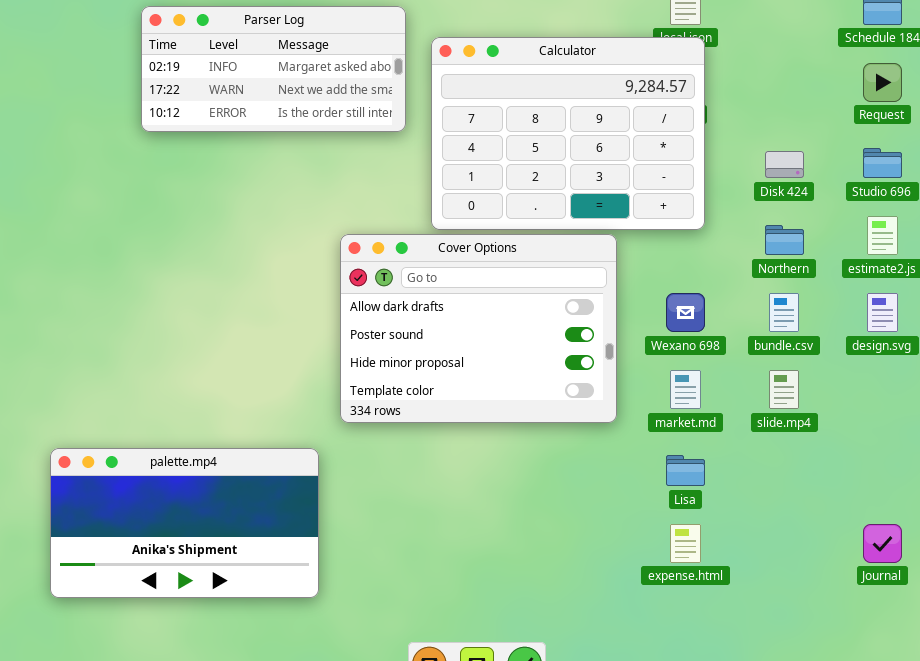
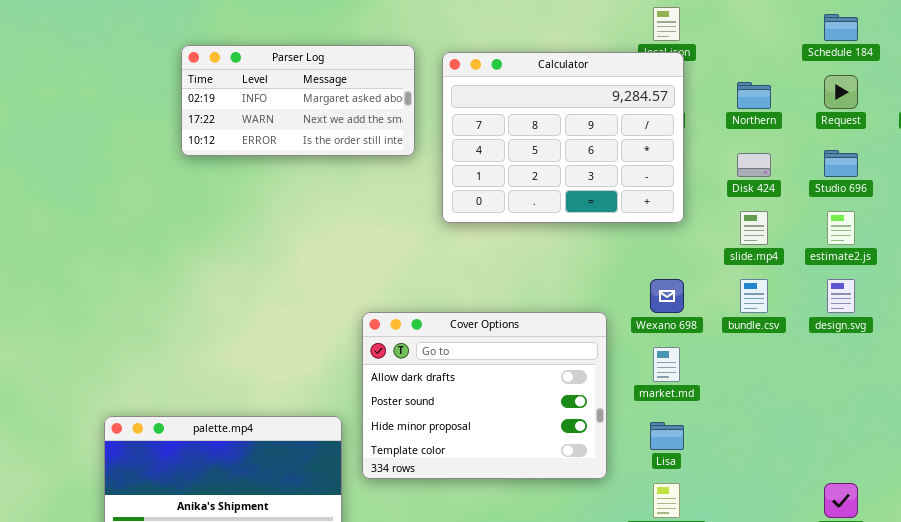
Parser Log: [141,6,406,132] -> [181,45,415,156], moved
Northern: [765,225,804,255] -> [737,82,771,109], moved
Cover Options: [340,234,617,423] -> [362,312,607,479], moved
slide.mp4: [769,370,799,409] -> [740,211,768,245], moved

